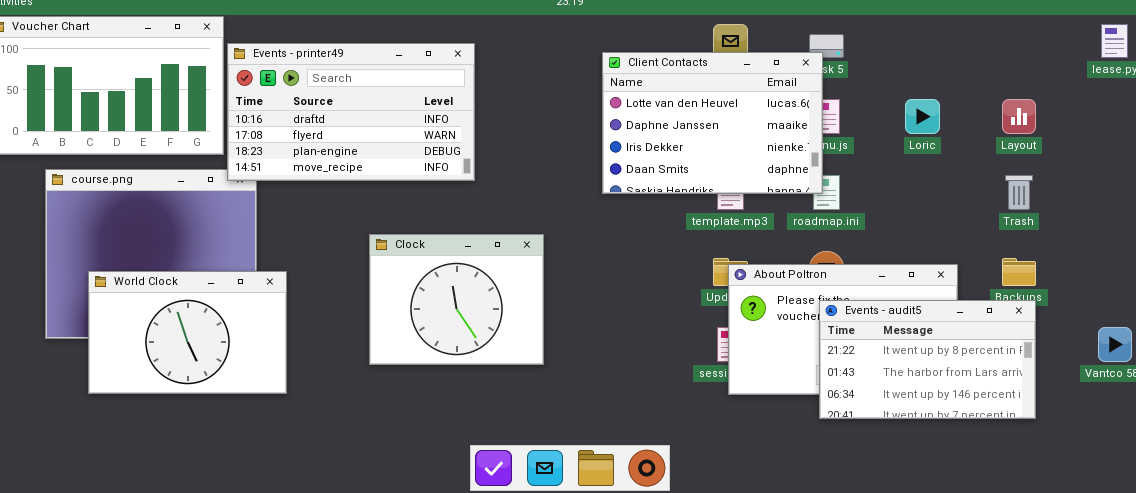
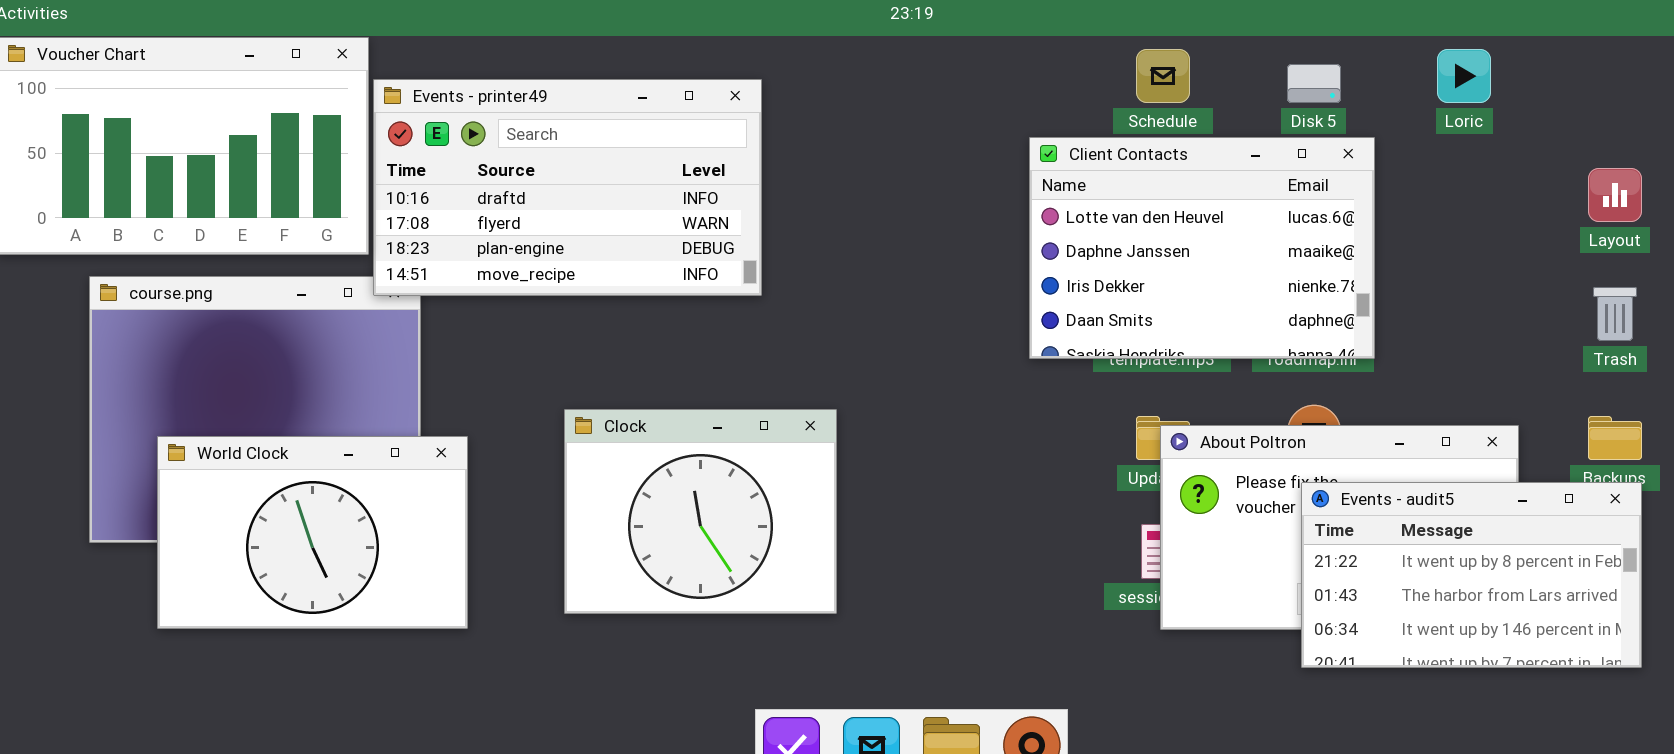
Client Contacts: [602,52,823,194] -> [1029,137,1375,359], moved
Loric: [905,99,940,134] -> [1437,49,1491,103], moved
Clock: [369,234,544,365] -> [564,409,837,614], moved

